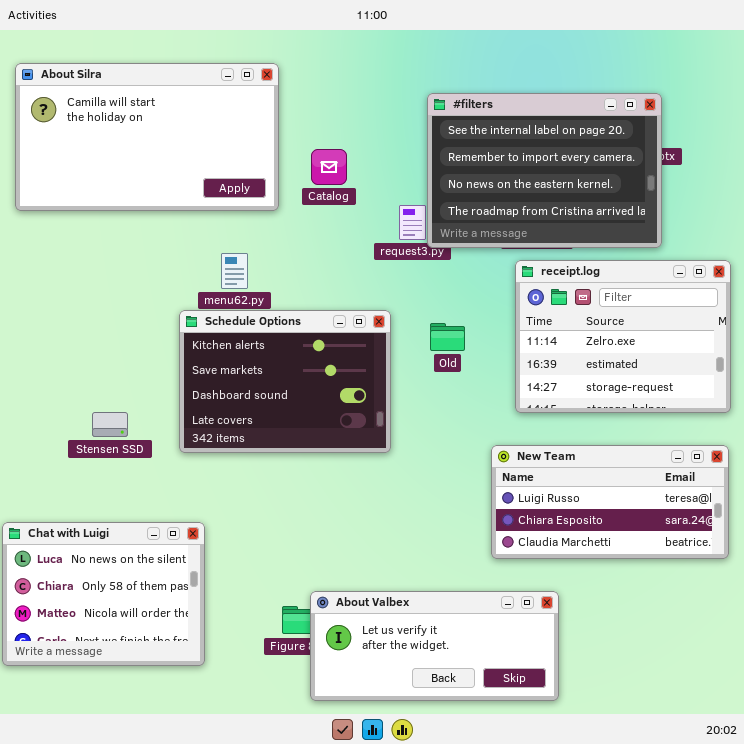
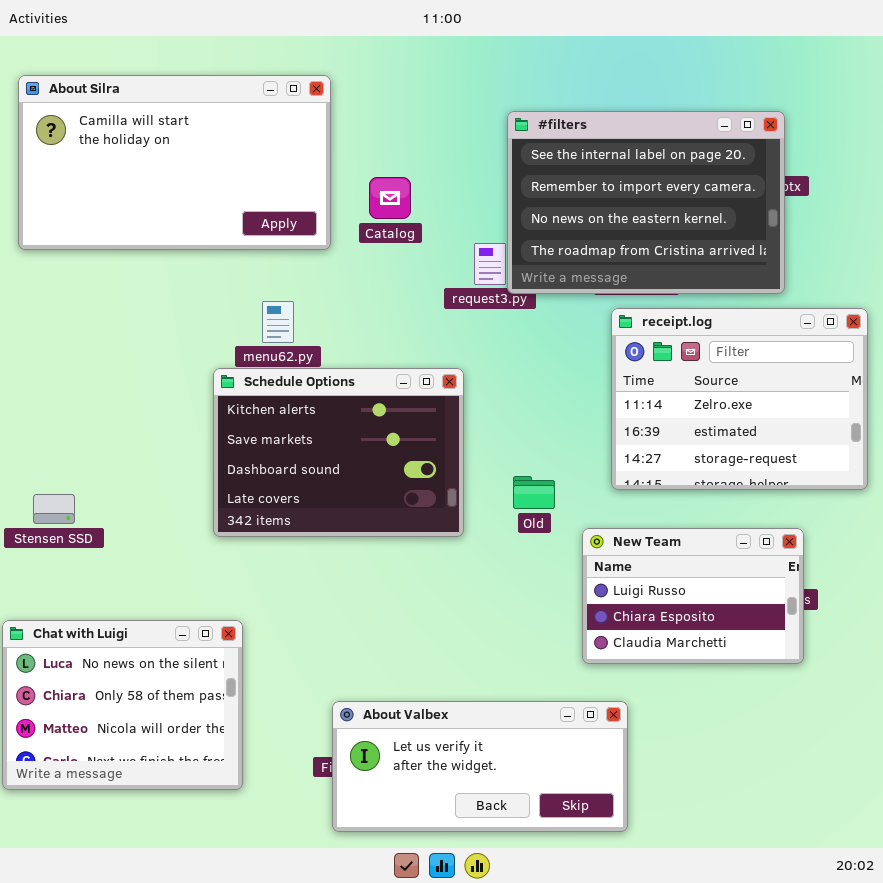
Old: [430,323,465,351] -> [513,476,555,509], moved
Stensen SSD: [92,412,128,437] -> [33,494,75,524], moved
New Team: [491,445,729,559] -> [582,528,804,664], resized
About Valbex: [310,591,559,701] -> [332,701,628,832], moved

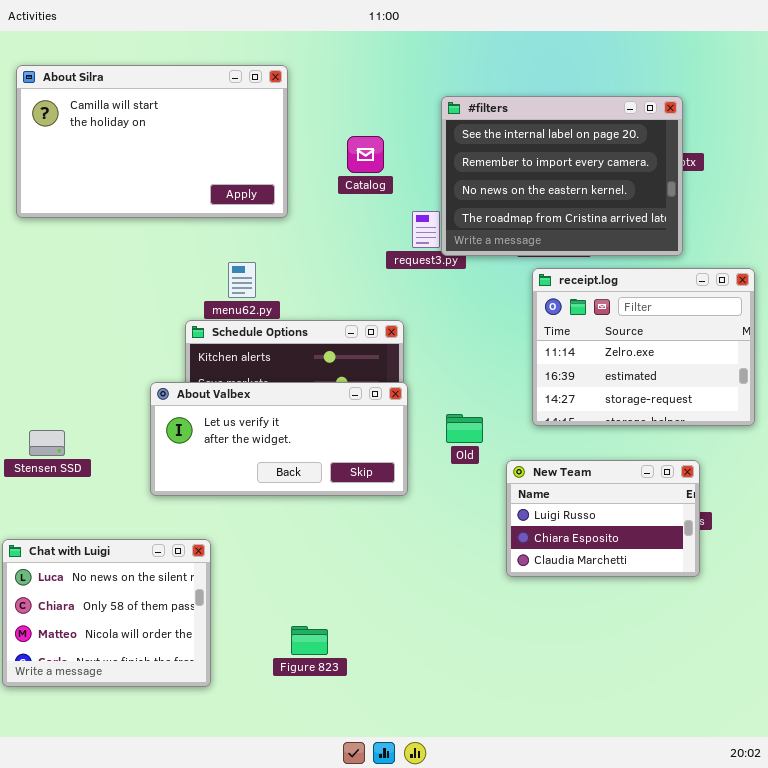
Catalog: [369,177,411,219] -> [347,136,384,173], moved
About Valbex: [332,701,628,832] -> [150,382,408,496], moved

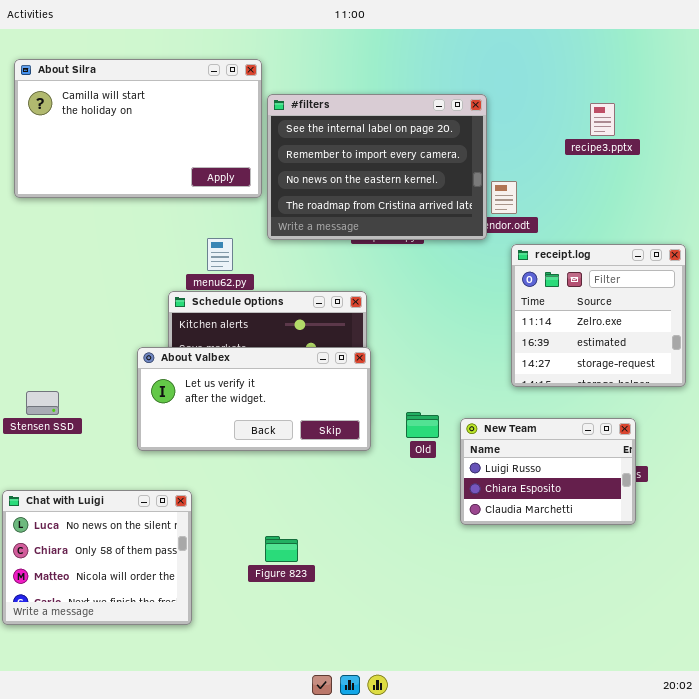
#filters: [441,96,683,256] -> [267,94,487,240], moved
receipt.log: [532,268,755,426] -> [511,244,686,387], resized
Old: [446,414,483,443] -> [406,412,439,438], moved
Figure 823: [291,626,328,655] -> [265,536,298,562], moved

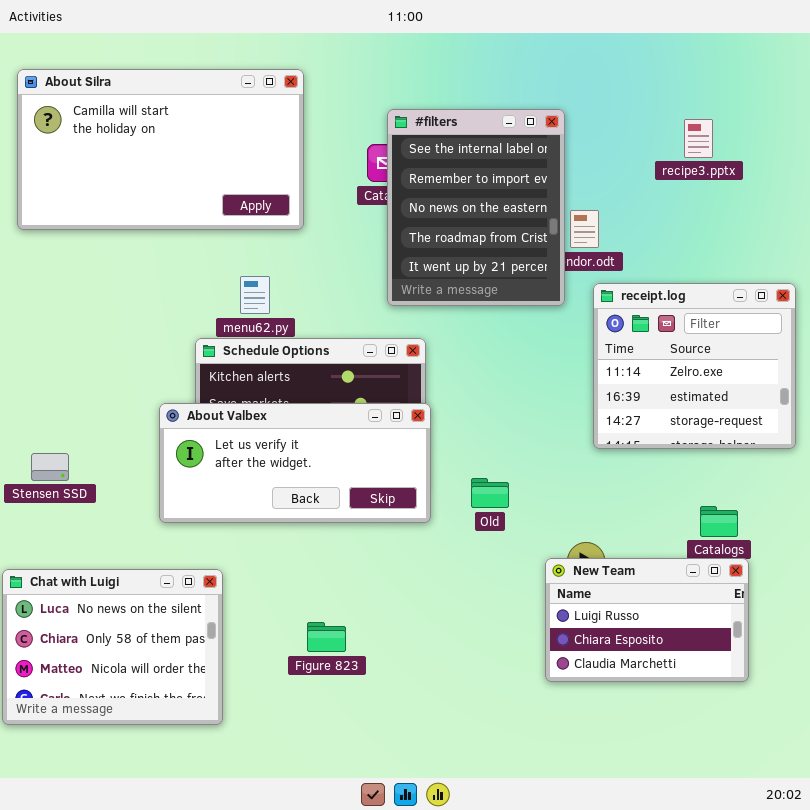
#filters: [267,94,487,240] -> [387,109,565,306], resized
New Team: [460,418,636,525] -> [545,558,749,682], moved

